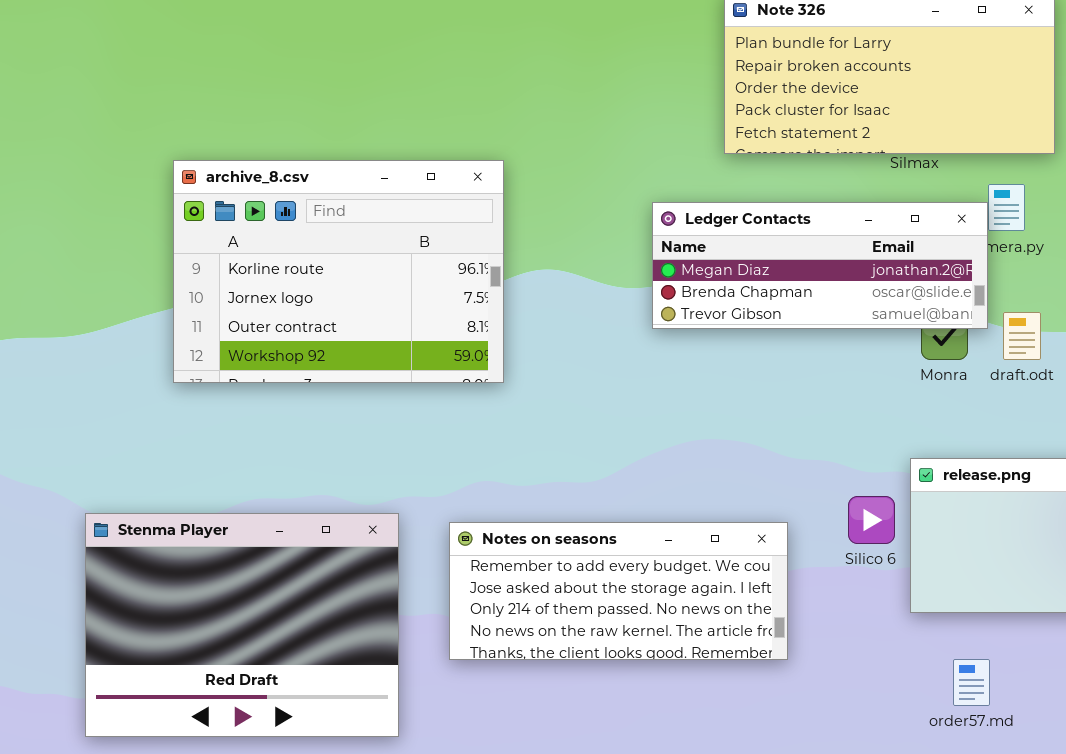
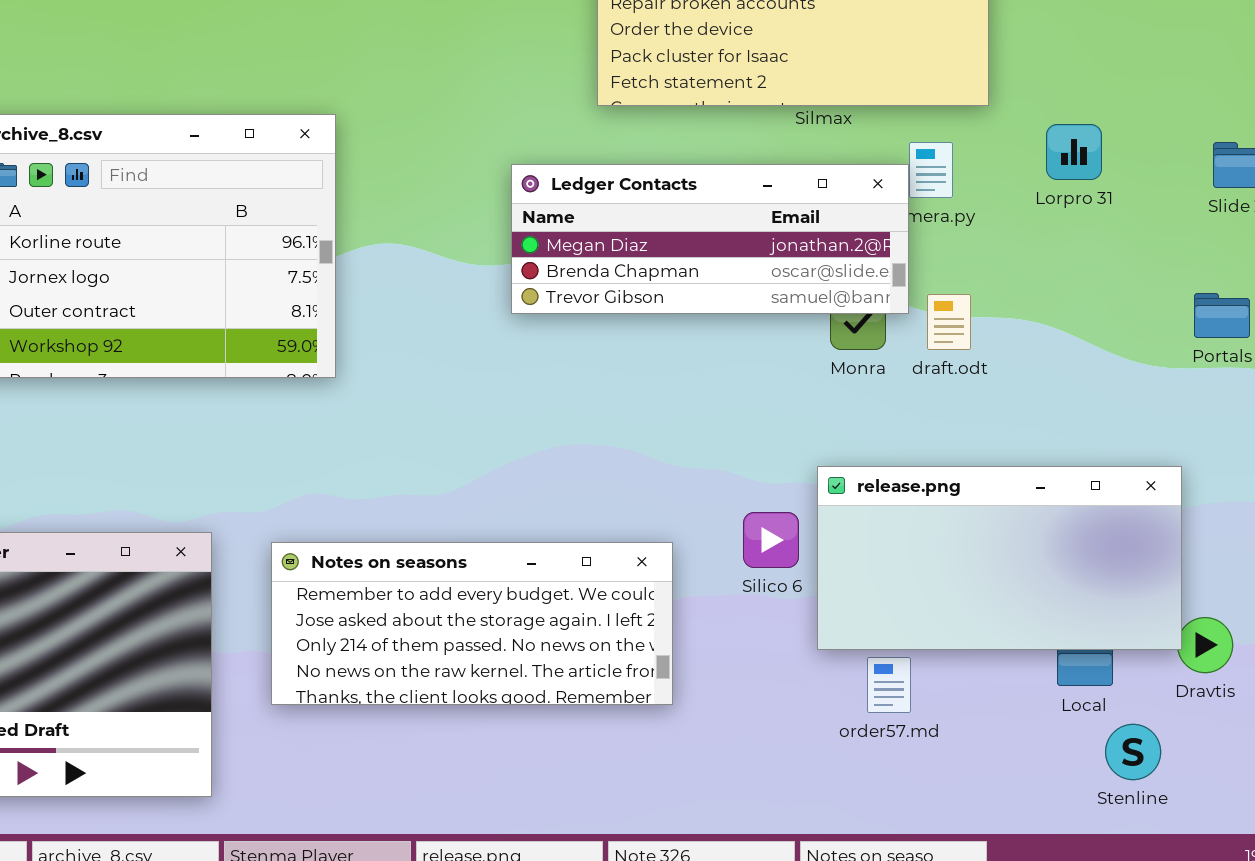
order57.md: [953,659,990,706] -> [867,657,911,713], moved

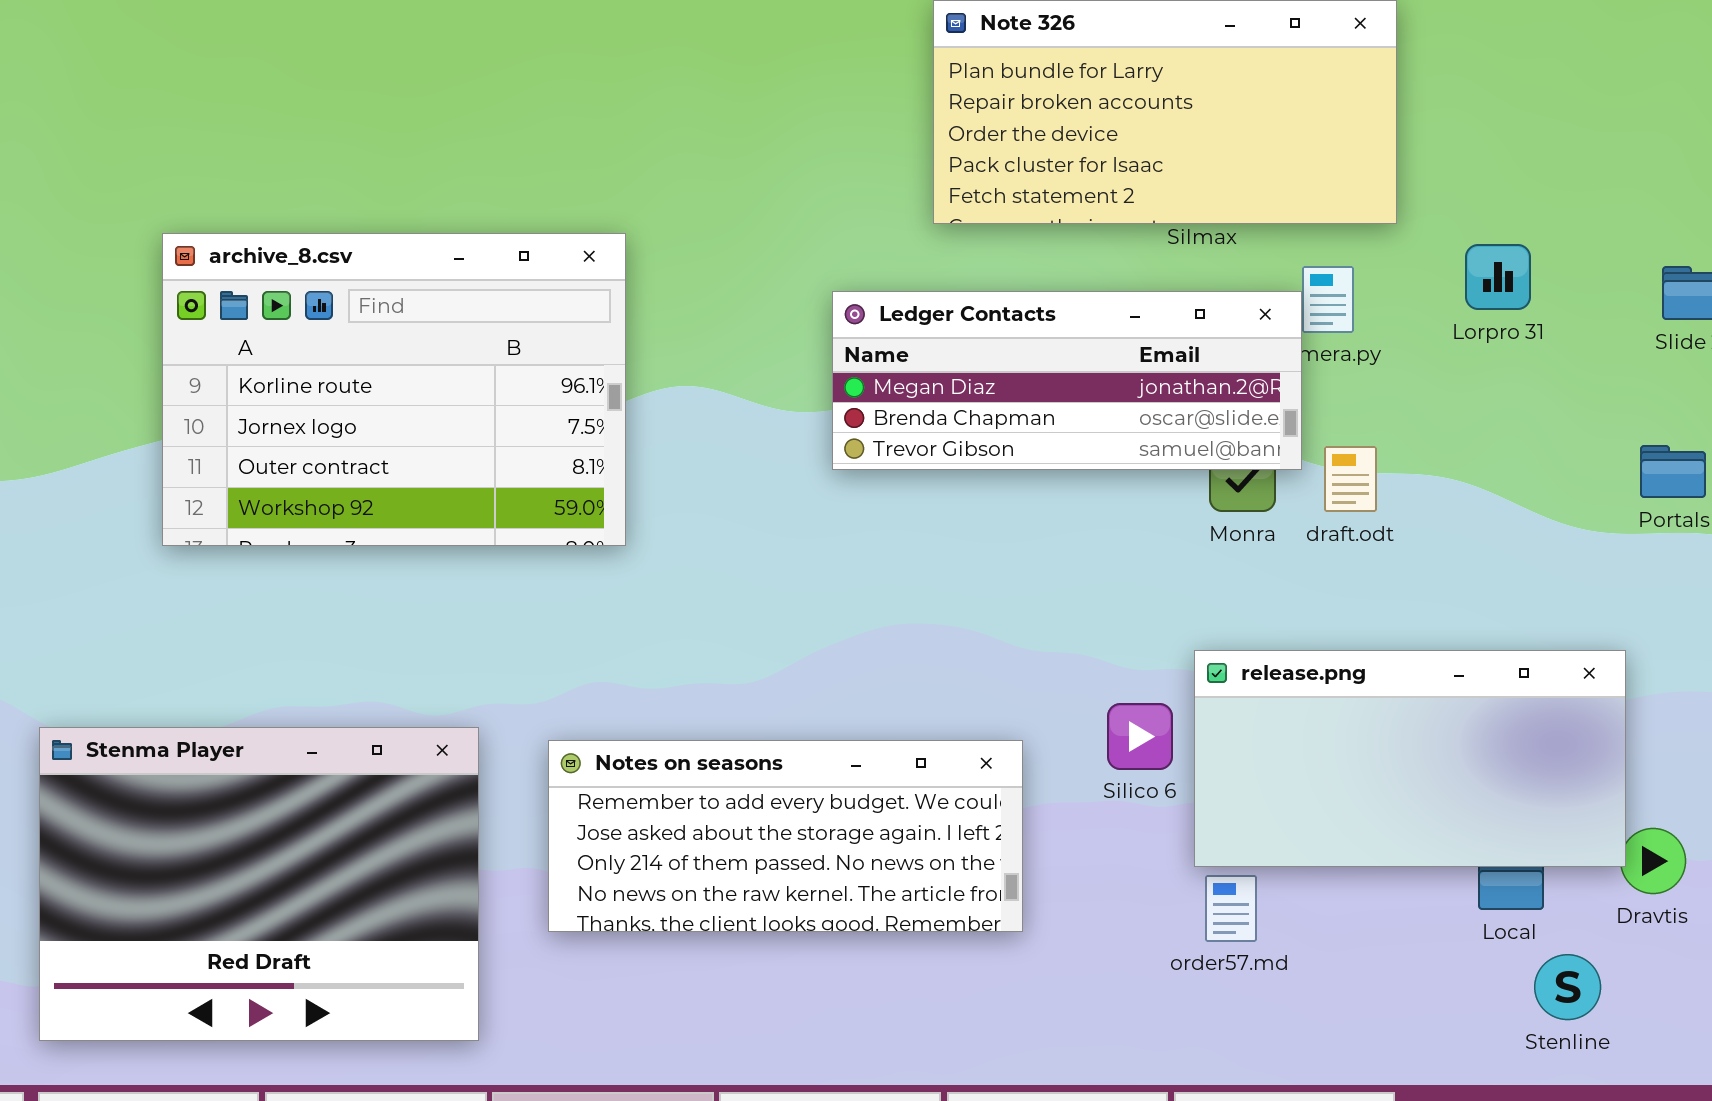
order57.md: [867,657,911,713] -> [1205,875,1257,942], moved

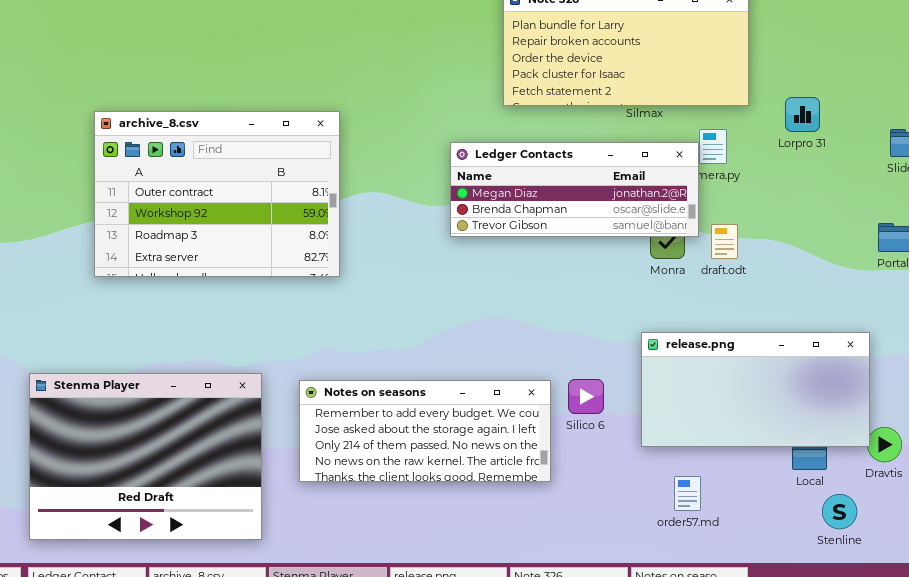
archive_8.csv: [162,233,626,546] -> [94,111,340,277], scrolled down 2 rows
Lorpro 31: [1465,244,1531,310] -> [785,97,820,132], moved
Silico 6: [1107,703,1173,770] -> [568,379,604,414], moved
order57.md: [1205,875,1257,942] -> [674,476,701,511], moved

